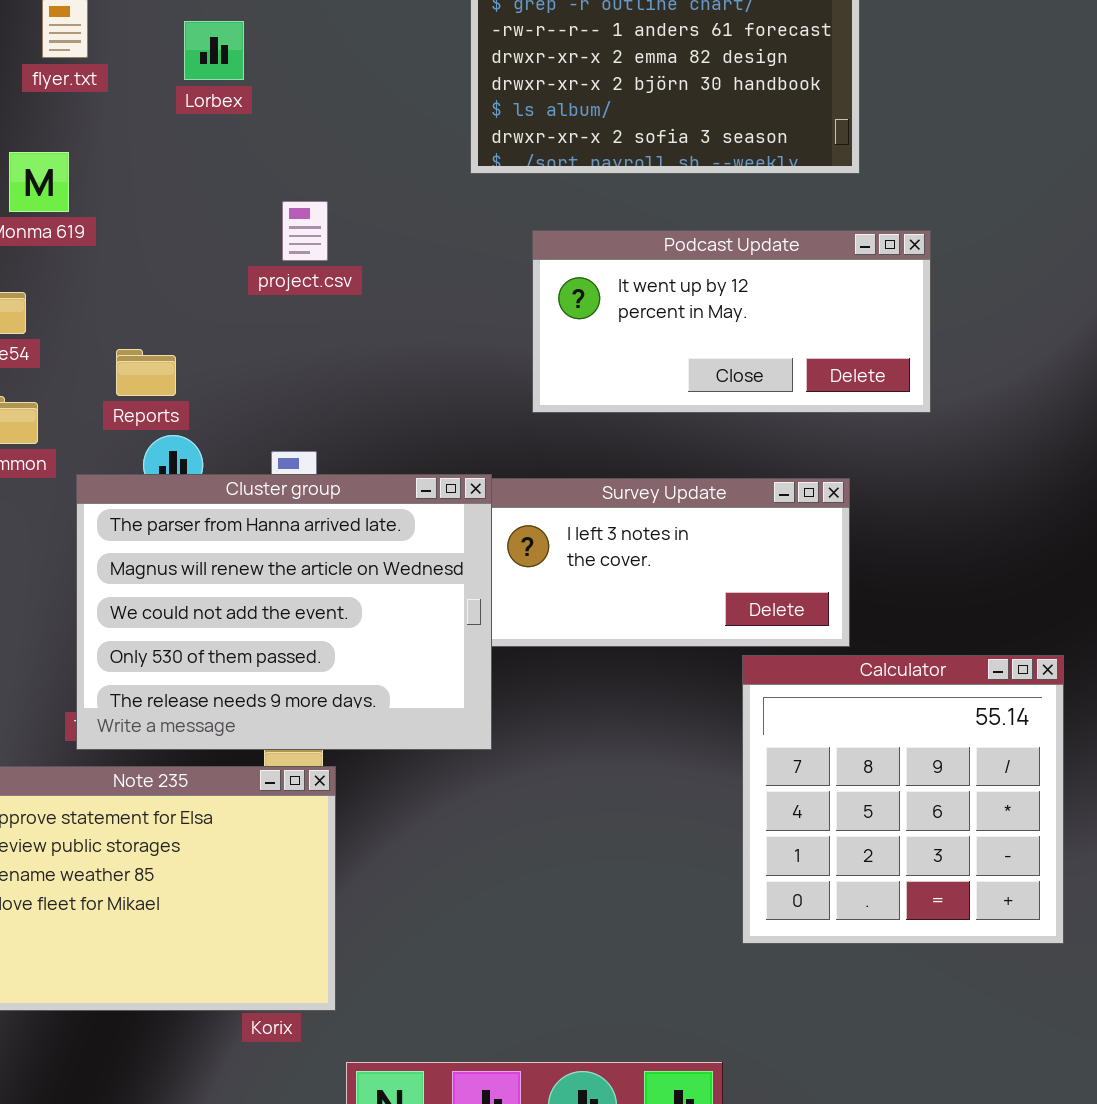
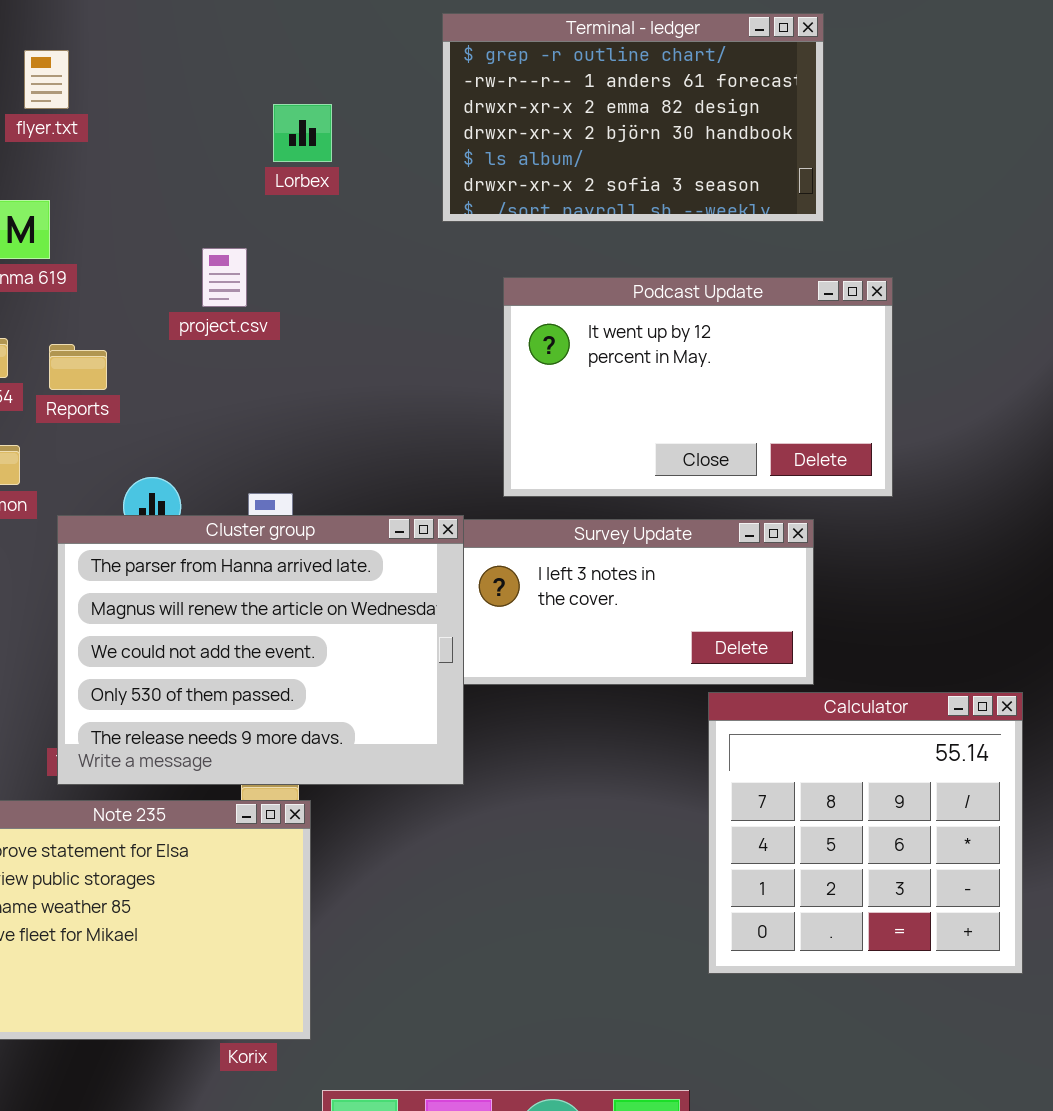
Lorbex: [184,21,244,80] -> [273,104,332,162], moved
project.csv: [282,201,328,261] -> [202,248,247,307], moved
Podcast Update: [532,230,931,413] -> [503,277,893,497], resized
Reports: [116,349,176,396] -> [49,344,107,390], moved

